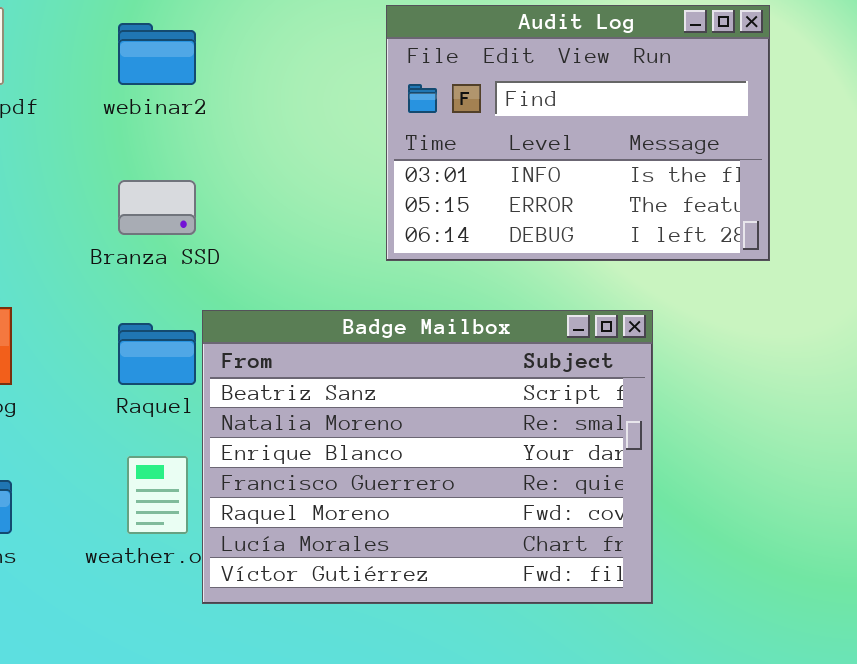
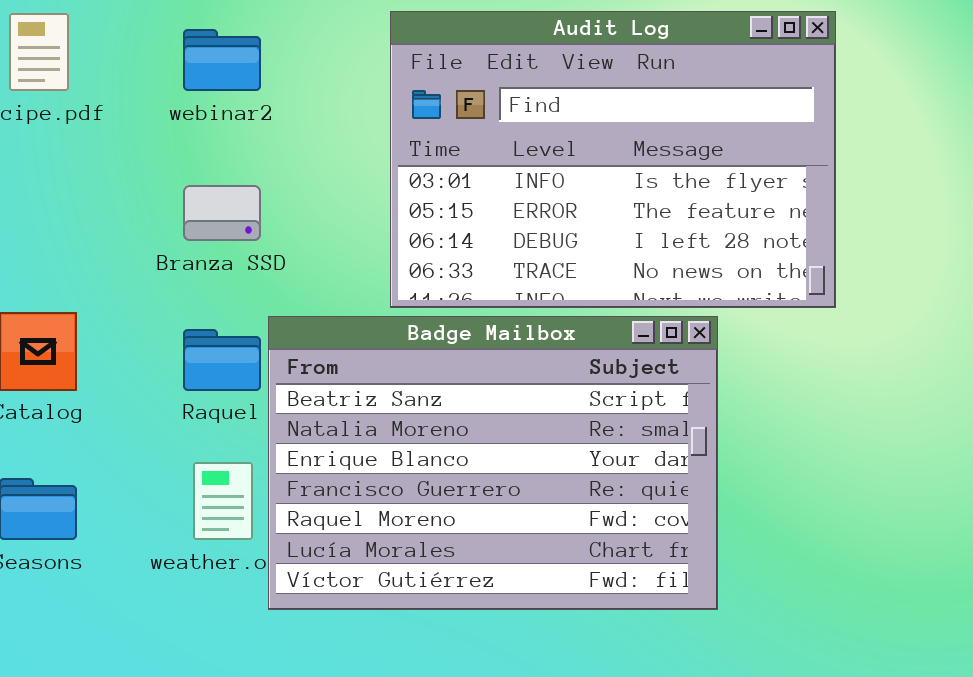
Audit Log: [386,5,770,261] -> [390,11,836,308], resized

